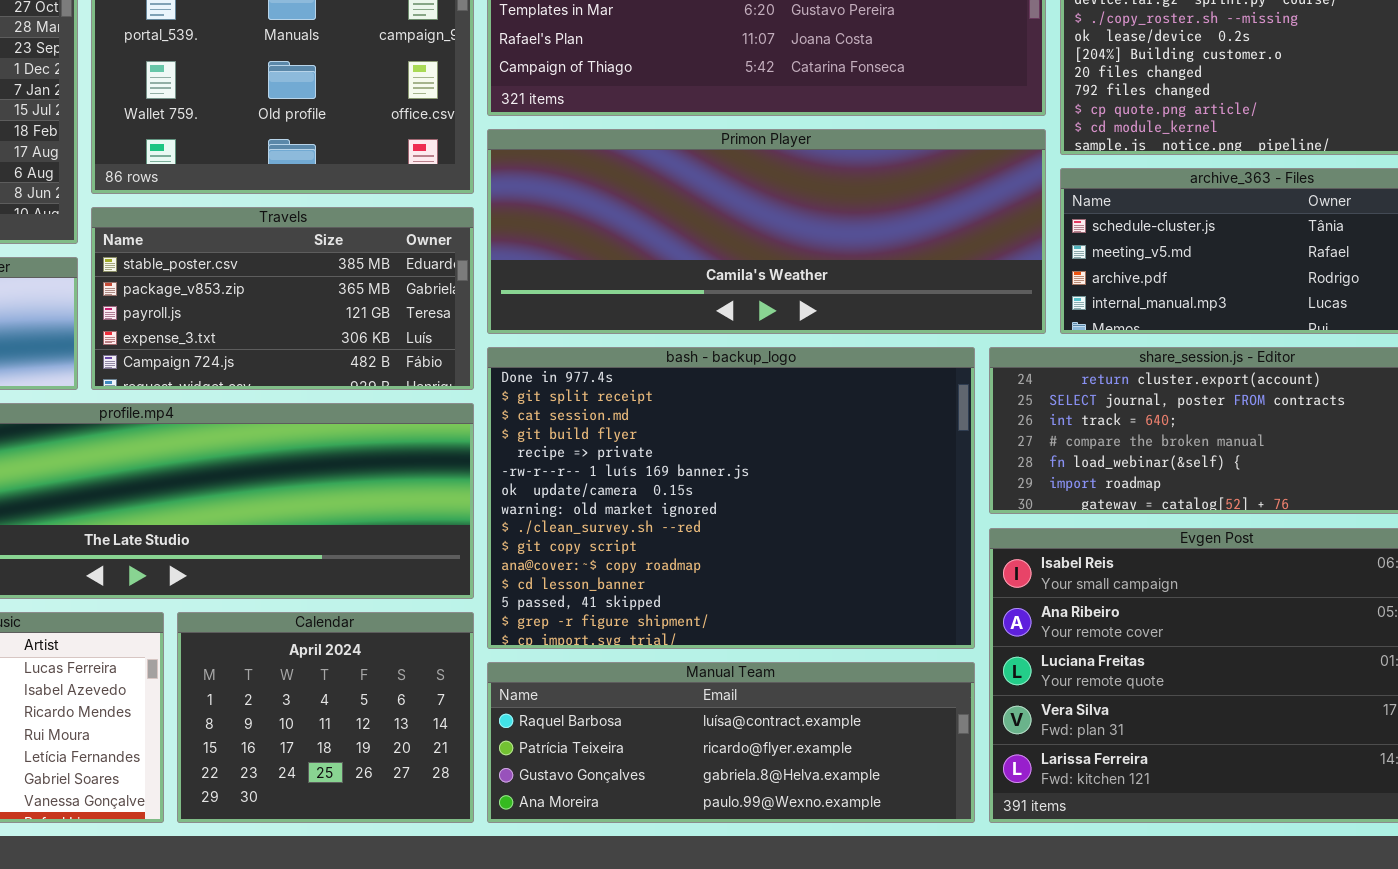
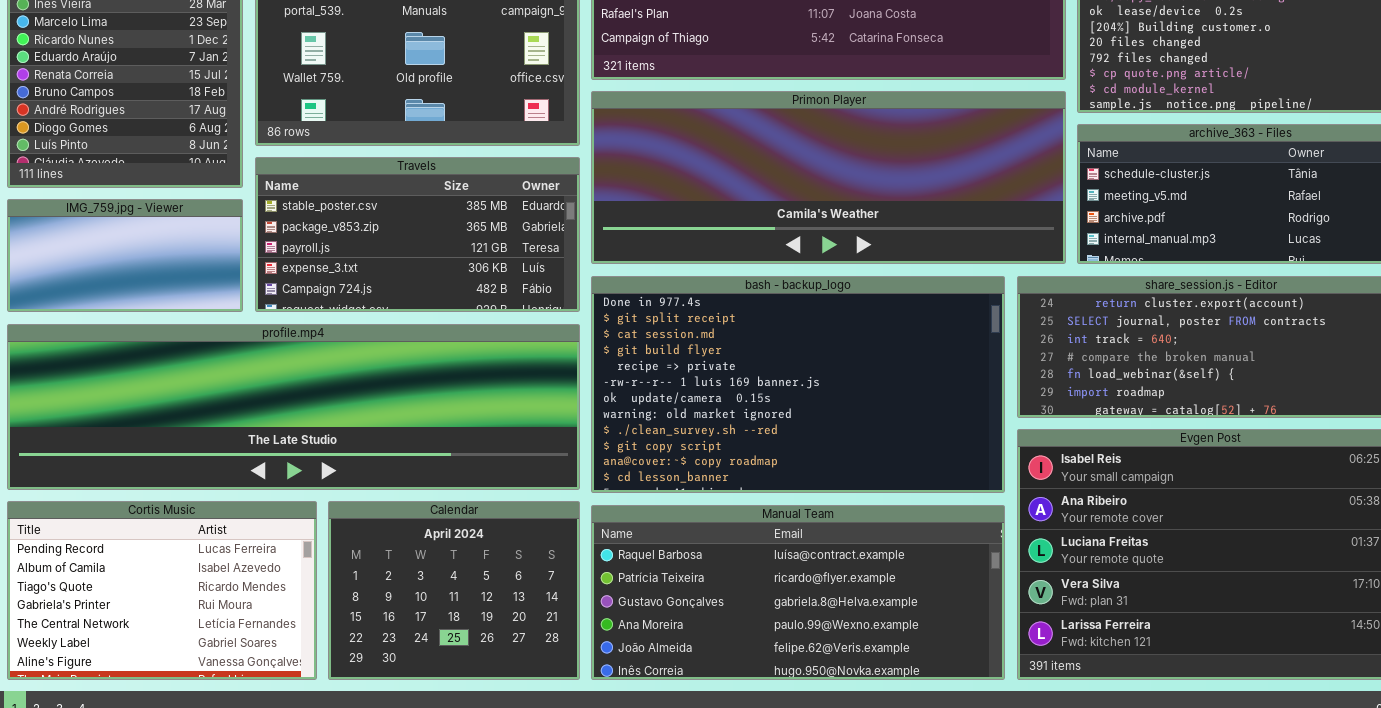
bash - backup_logo: [487,347,975,649] -> [591,276,1005,493], resized
Manual Team: [487,662,975,823] -> [591,505,1005,680], resized

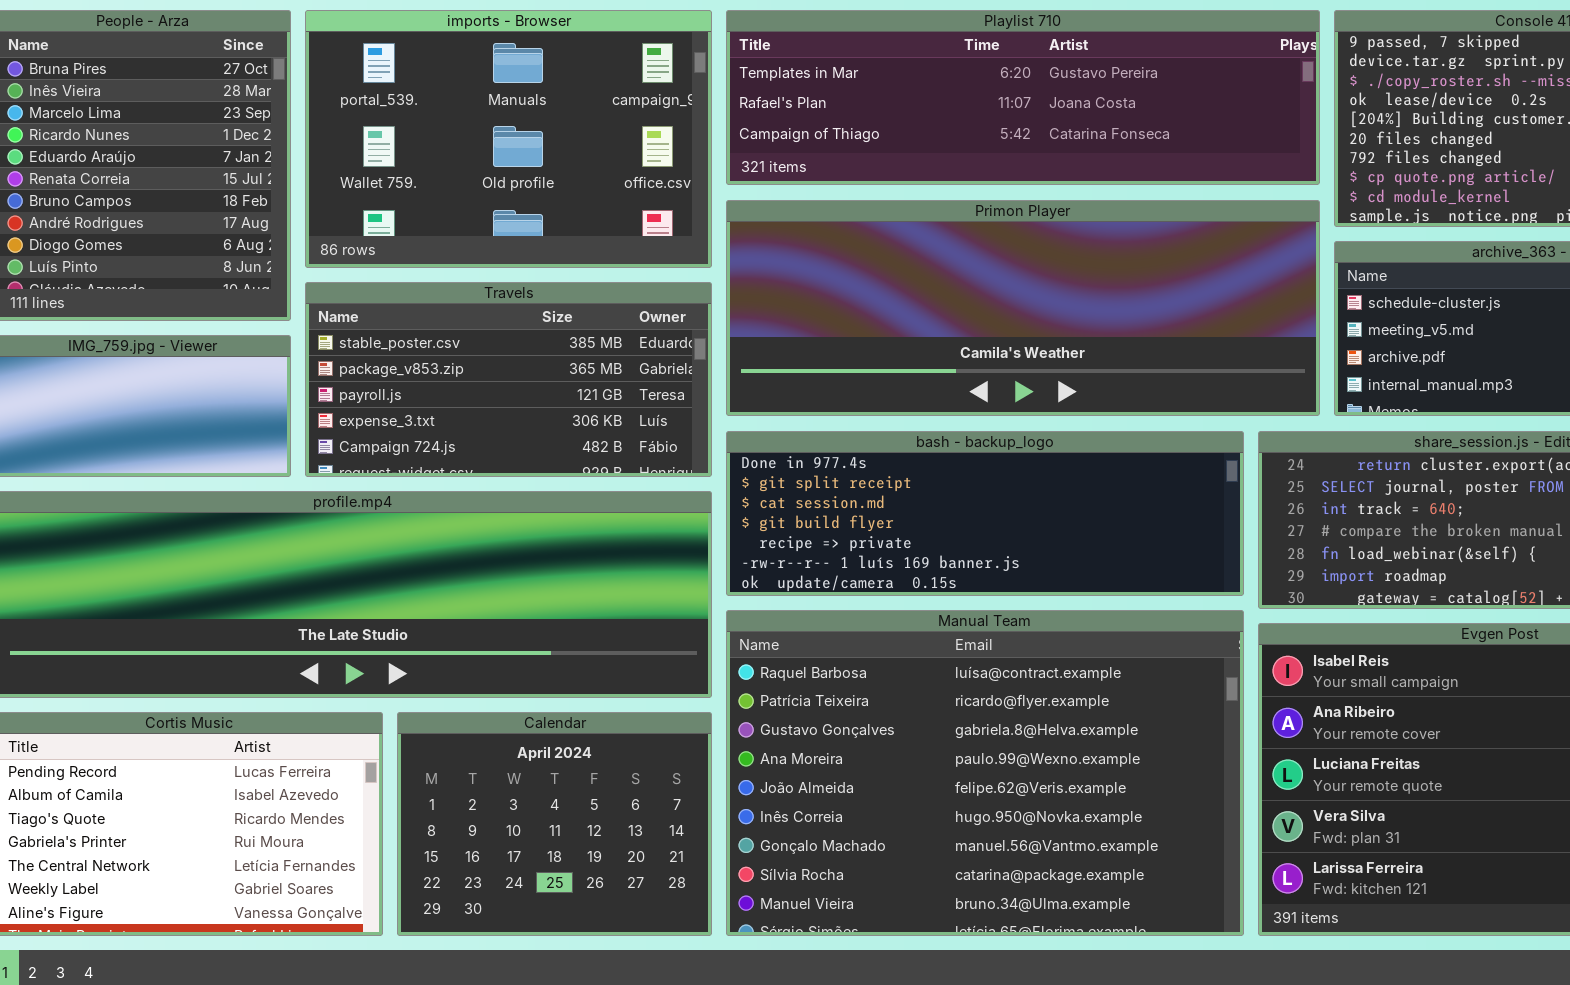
bash - backup_logo: [591,276,1005,493] -> [726,431,1244,596], resized
Manual Team: [591,505,1005,680] -> [726,610,1244,936], resized

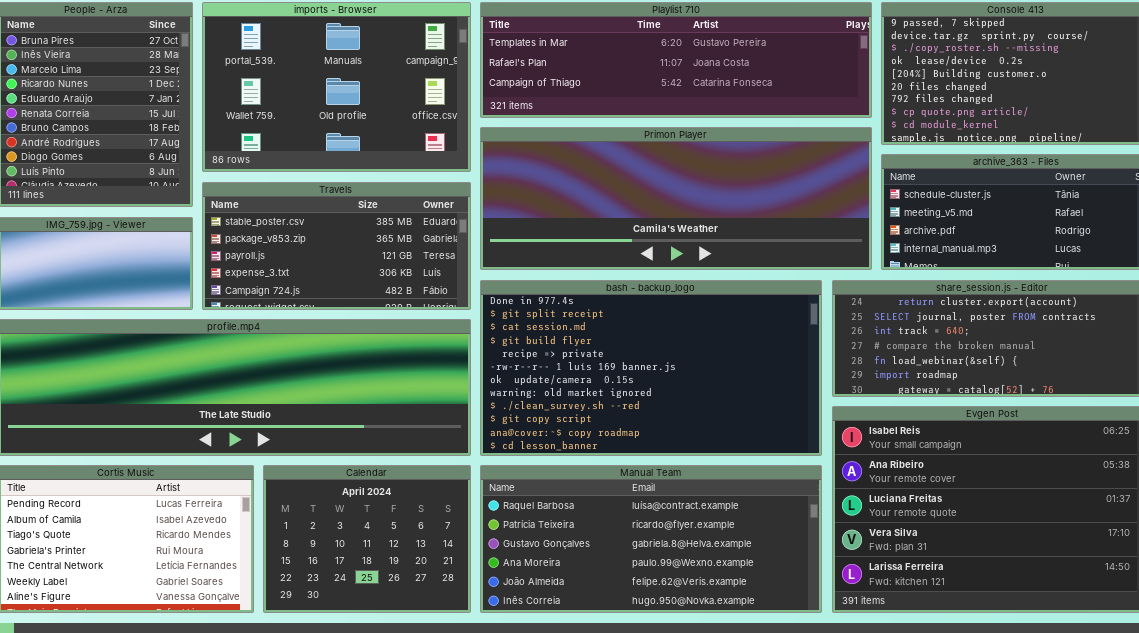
bash - backup_logo: [726,431,1244,596] -> [480,280,822,456], resized
Manual Team: [726,610,1244,936] -> [480,465,822,613], resized

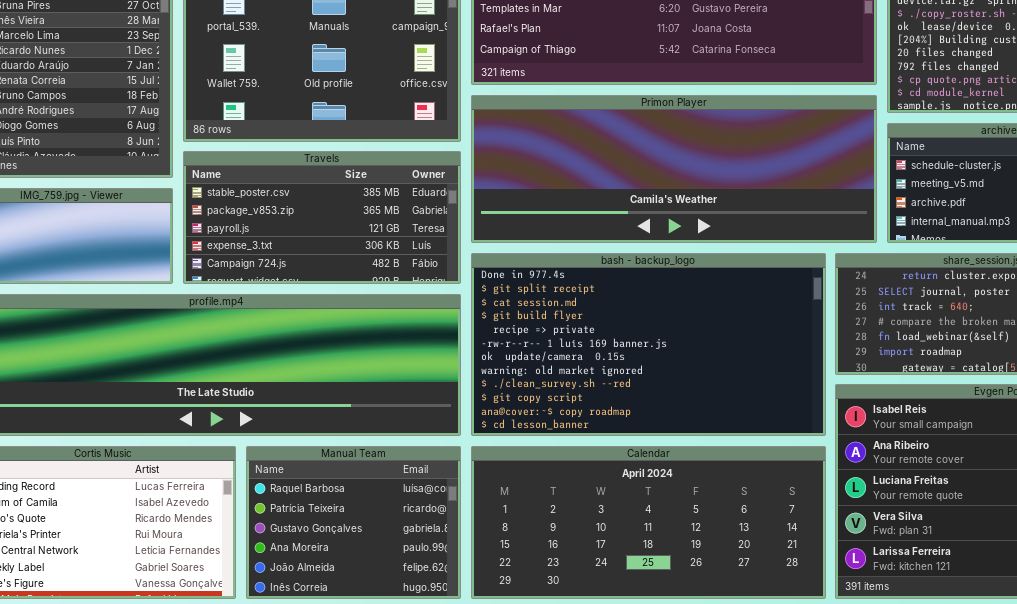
Calendar: [263,465,471,613] -> [471,446,826,599], moved, resized
Manual Team: [480,465,822,613] -> [246,446,461,599], moved, resized

